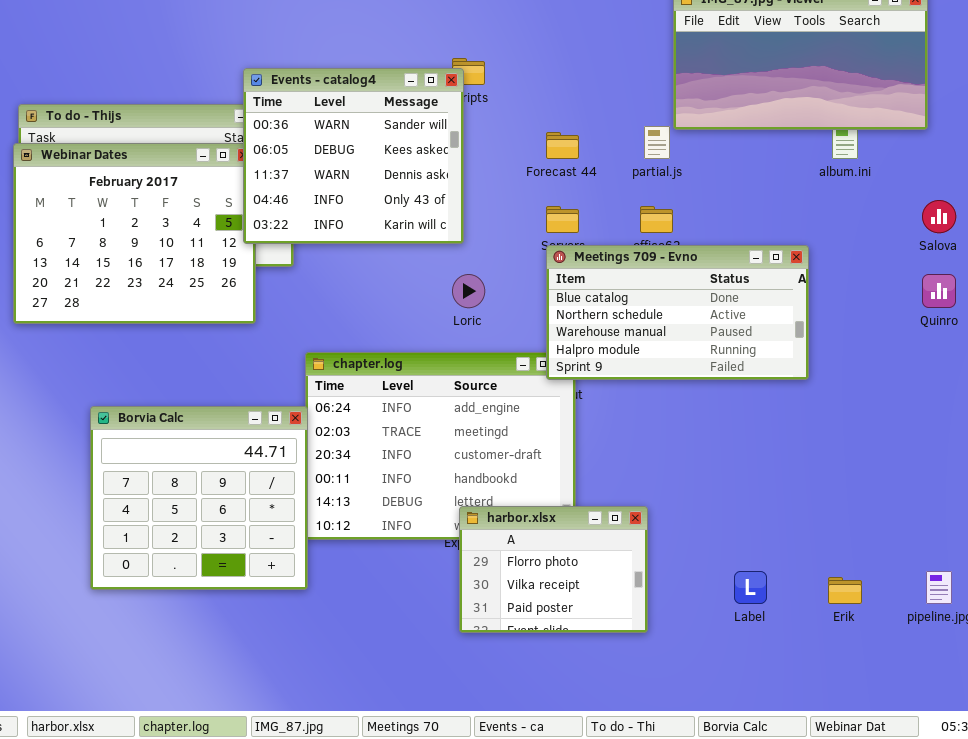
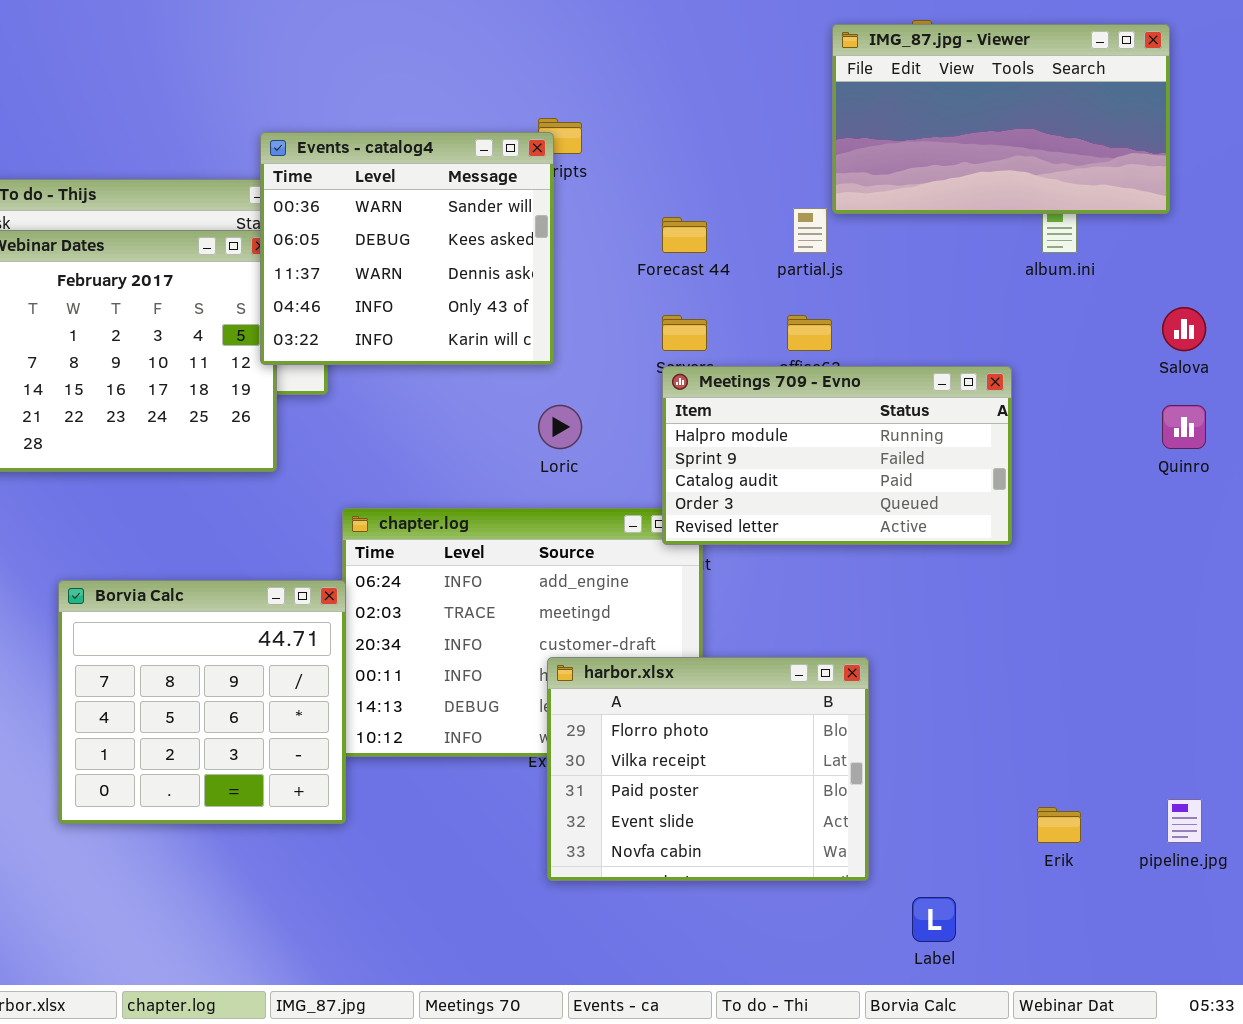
Meetings 709 - Evno: [546,245,809,380] -> [662,366,1012,545], scrolled down 3 rows
harbor.xlsx: [459,506,648,633] -> [547,657,869,881], resized
Label: [734,571,767,604] -> [912,897,956,942], moved

